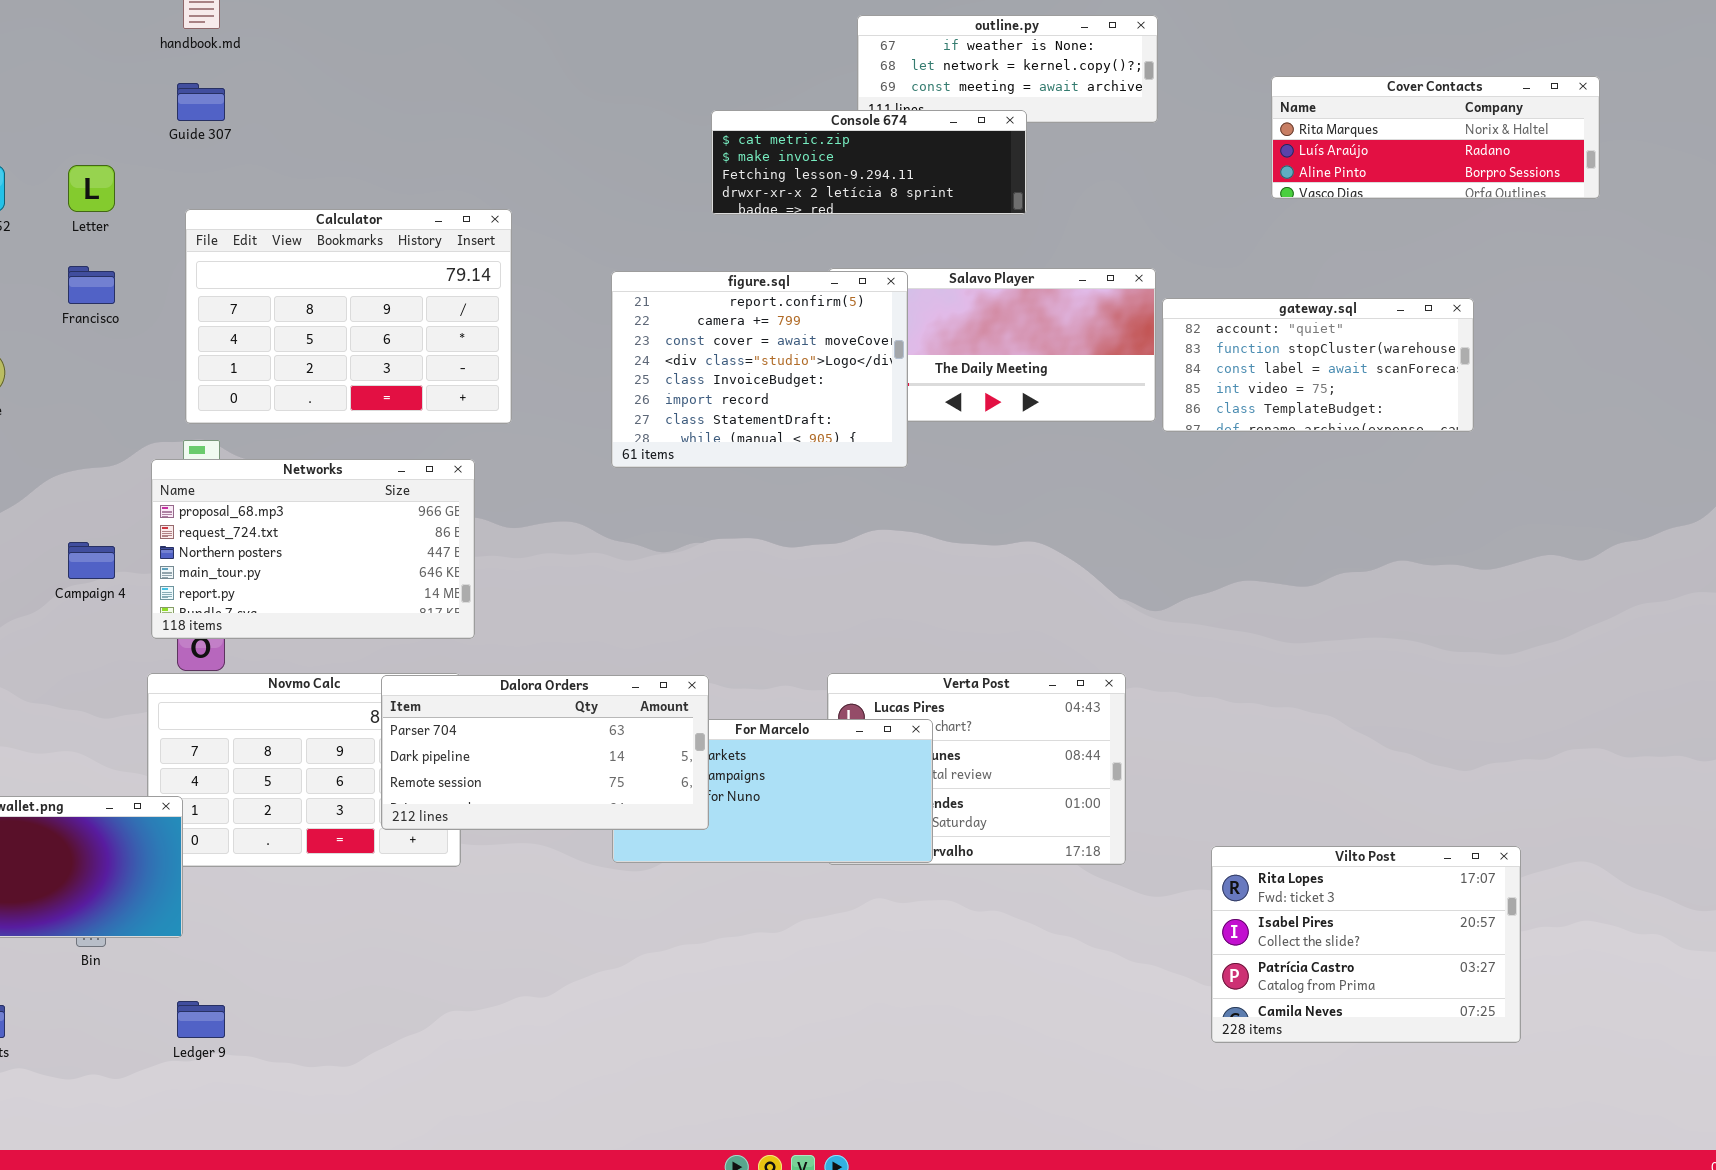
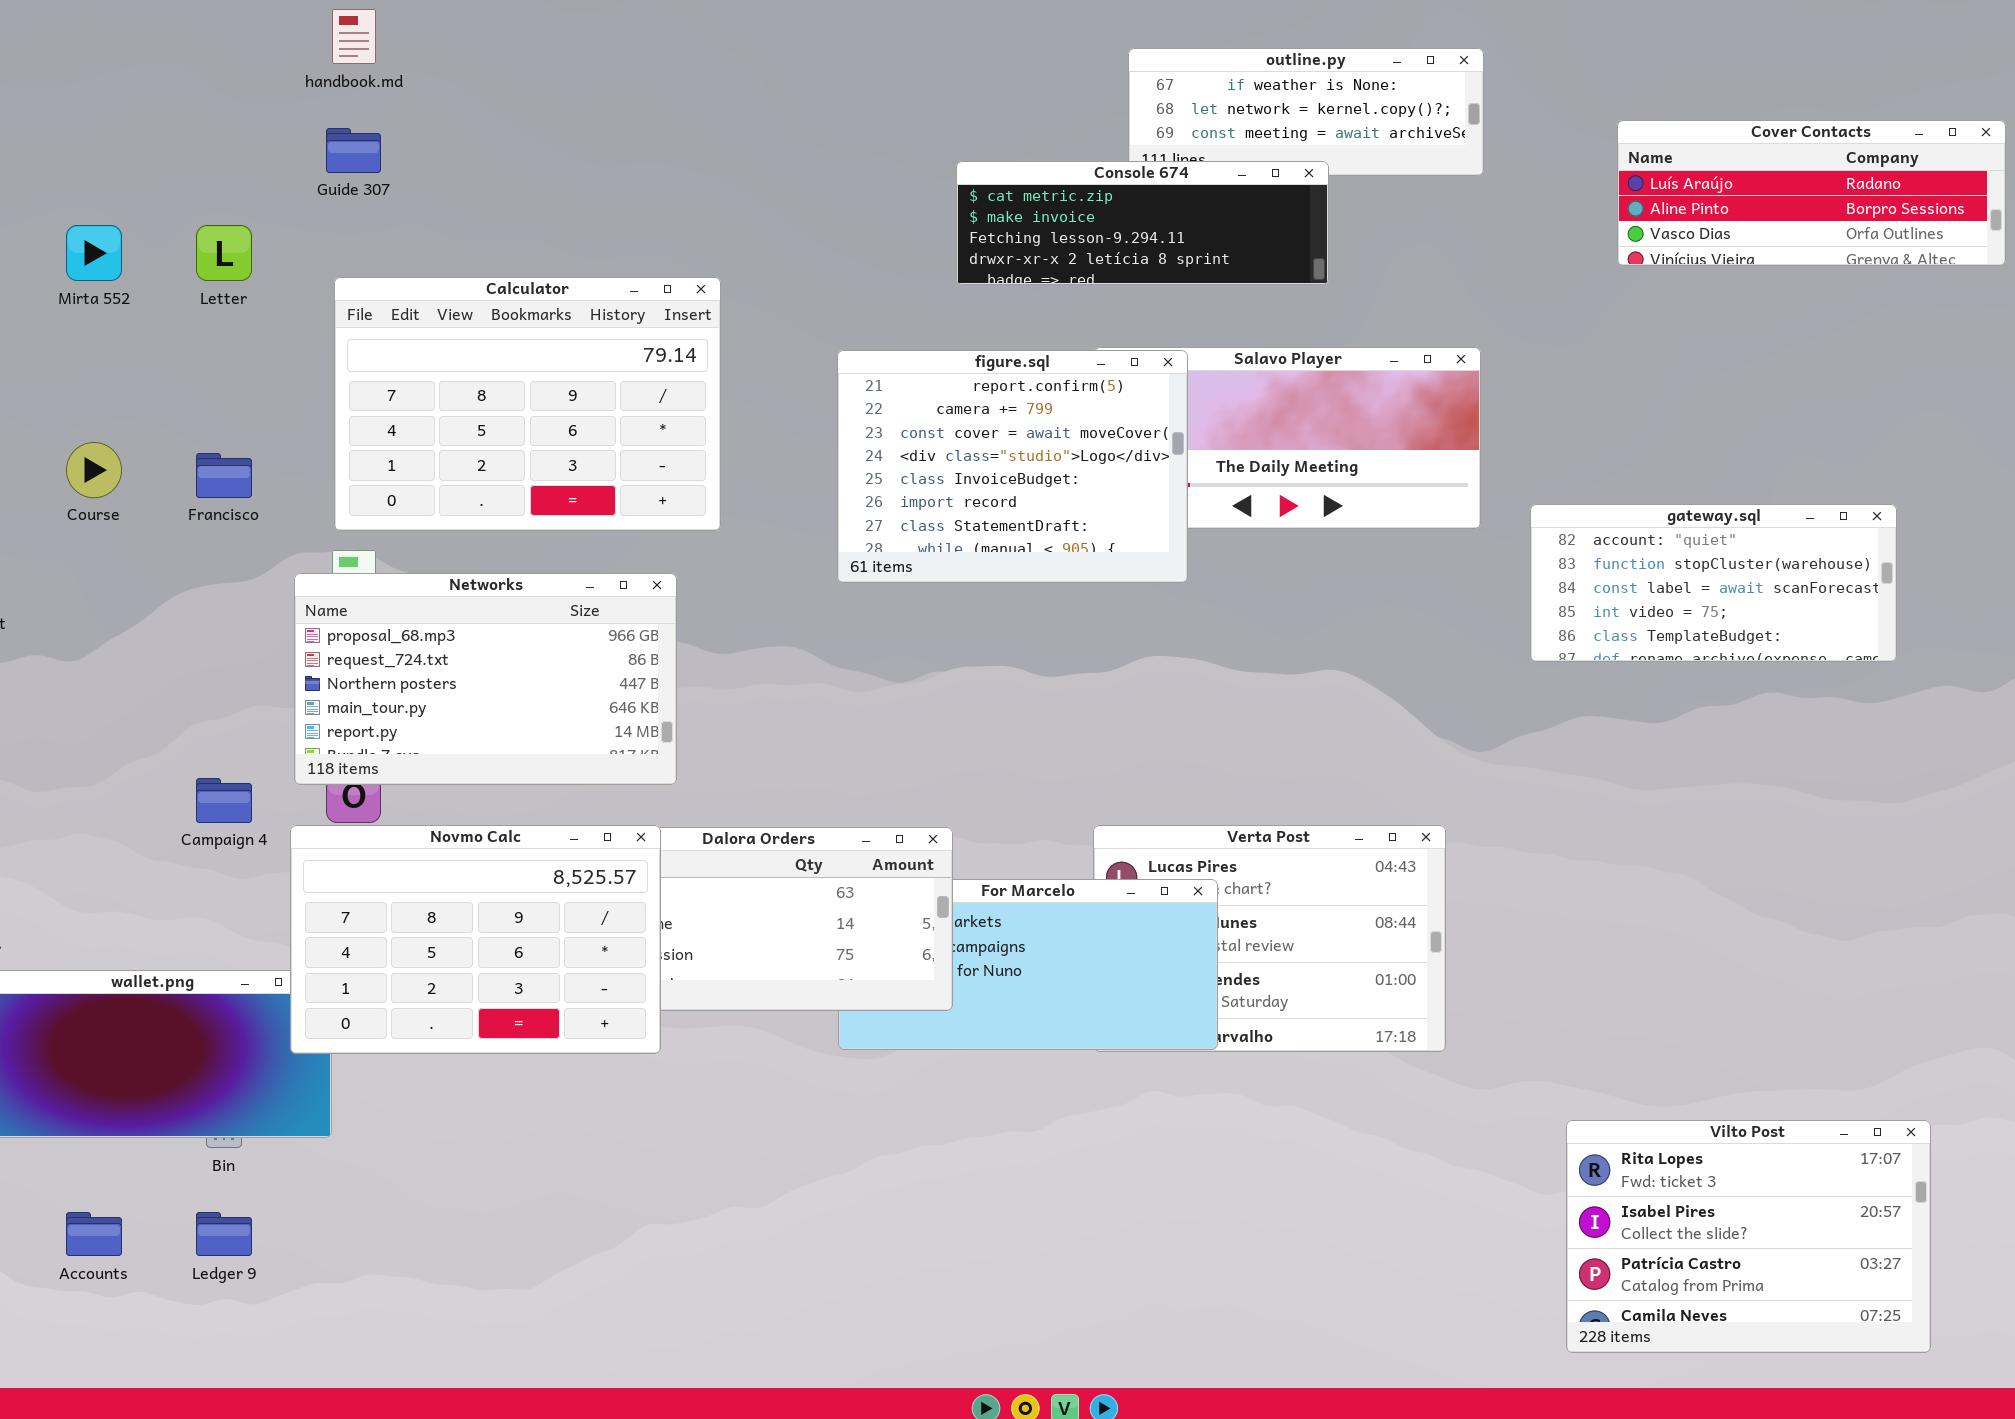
Cover Contacts: [1271,76,1600,199] -> [1617,120,2006,266], scrolled down 1 row
Francisco: [68,266,115,304] -> [196,453,252,498], moved
gateway.sql: [1162,298,1474,432] -> [1530,504,1897,662], moved
Campaign 4: [68,542,115,579] -> [196,778,252,823], moved
Novmo Calc: [147,673,461,867] -> [290,825,661,1054], raised
Vilto Post: [1211,846,1521,1043] -> [1566,1120,1931,1353], moved
Ledger 9: [177,1001,225,1038] -> [196,1212,252,1256], moved

